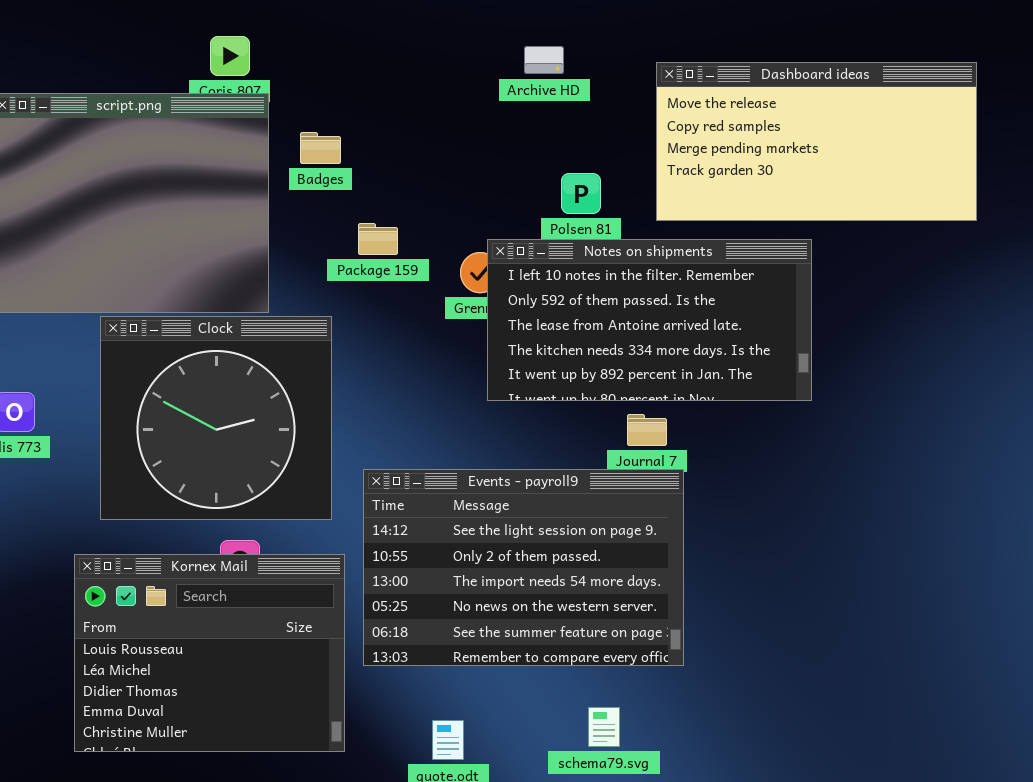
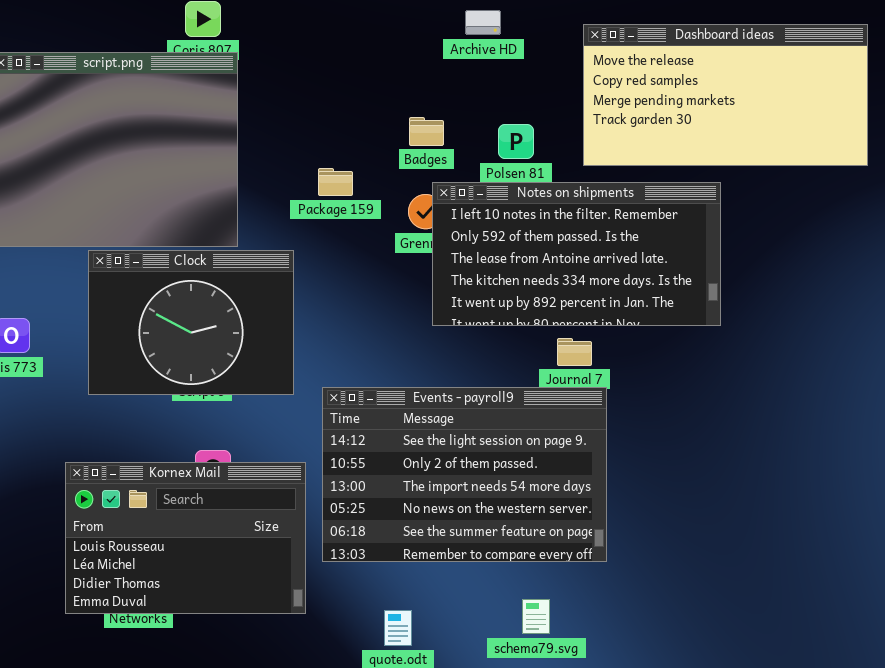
Badges: [300,132,341,164] -> [409,117,444,146], moved
Clock: [100,316,332,520] -> [88,250,294,395], resized
Kornex Mail: [74,554,345,752] -> [65,462,306,614], resized

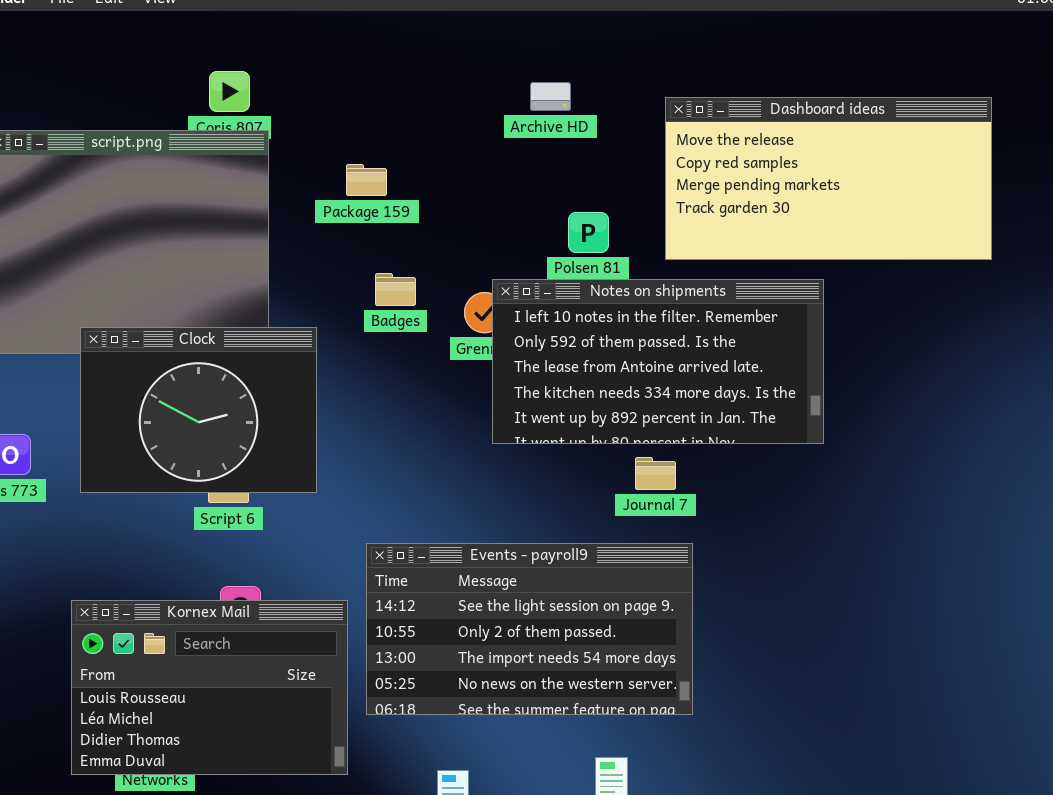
Badges: [409,117,444,146] -> [375,273,416,306], moved
Package 159: [318,168,353,196] -> [346,164,387,196], moved
Clock: [88,250,294,395] -> [80,327,317,493], moved
Events - payroll9: [322,387,607,562] -> [366,543,693,715], resized

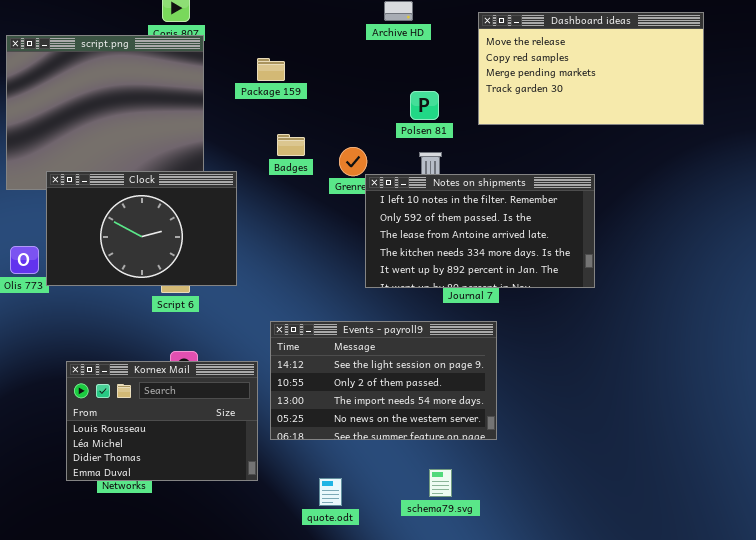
Notes on shipments: [492,279,824,444] -> [365,174,595,288], moved
Clock: [80,327,317,493] -> [46,171,237,286], resized

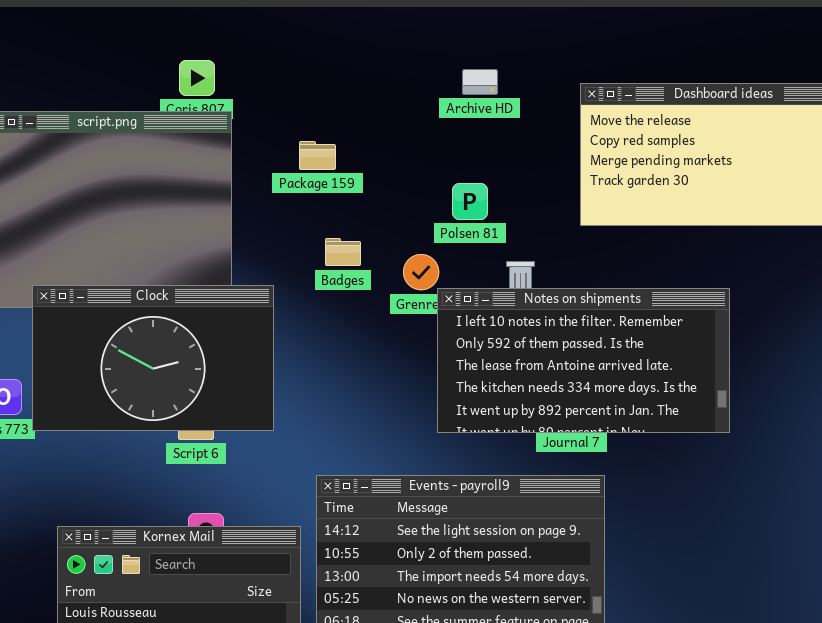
Polsen 81: [410,91,439,120] -> [452,183,488,220], moved

